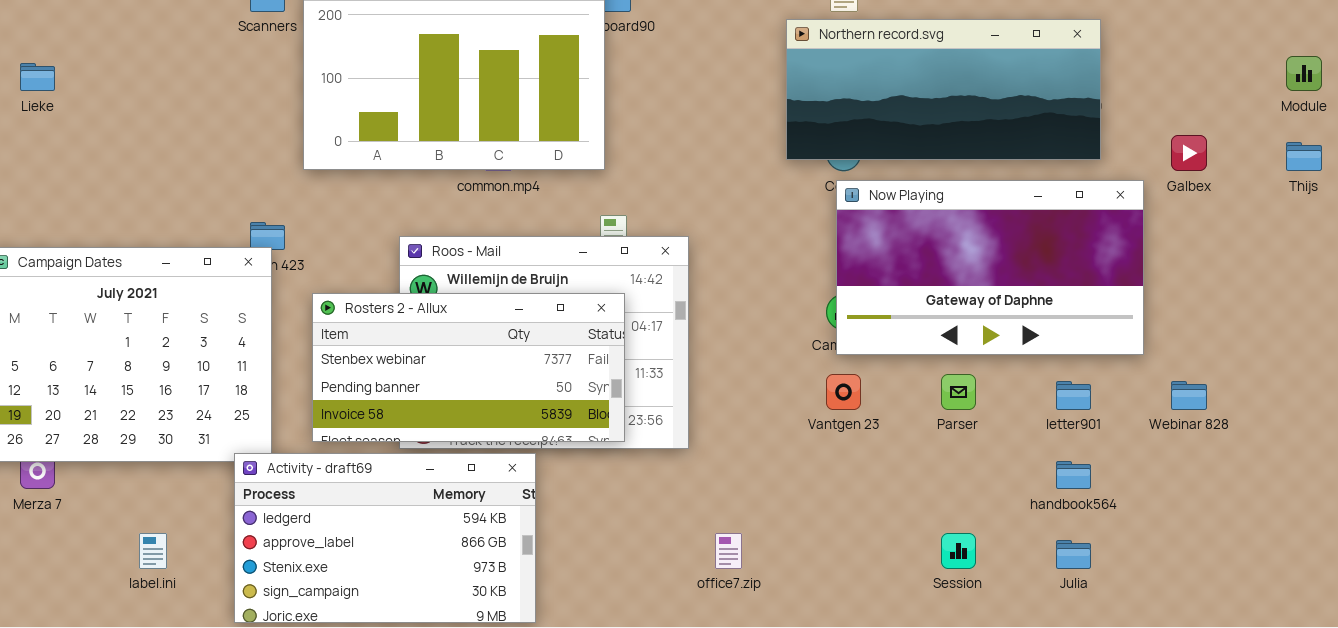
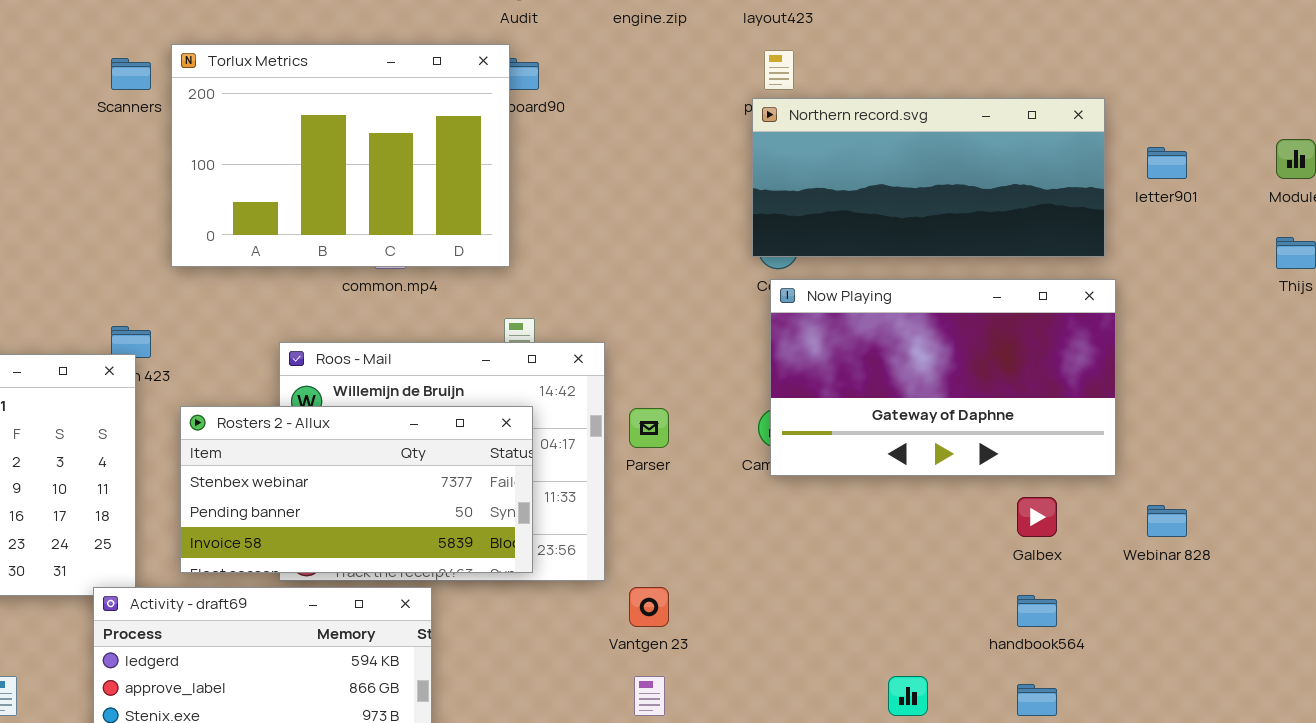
Northern record.svg: [786,19,1101,160] -> [752,98,1105,257], moved
Galbex: [1171,135,1207,171] -> [1017,497,1057,537], moved
Vantgen 23: [826,374,861,410] -> [629,587,669,627], moved
Parser: [941,374,976,410] -> [629,408,669,448], moved
letter901: [1056,381,1091,410] -> [1147,147,1187,179], moved

